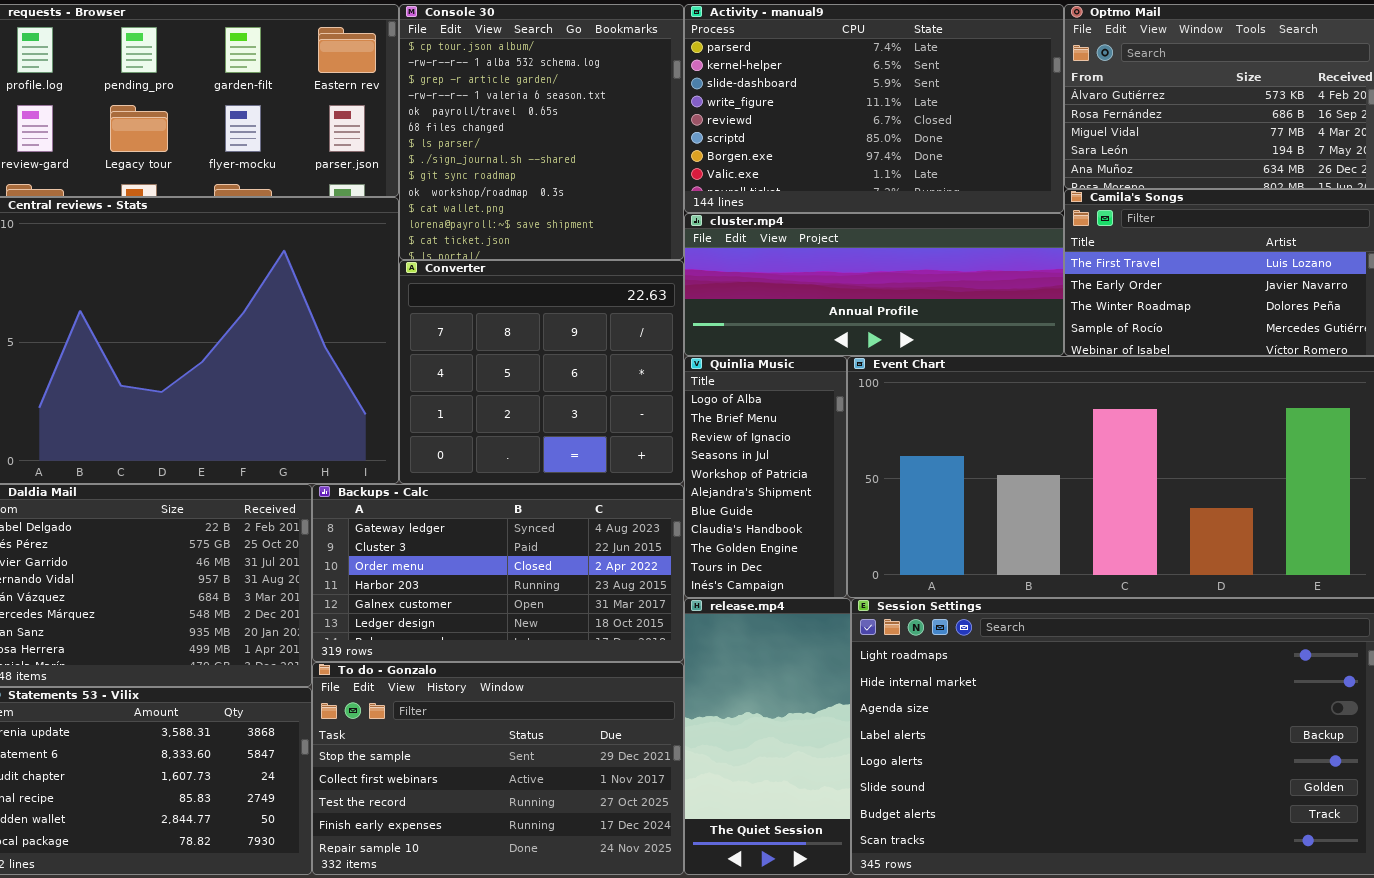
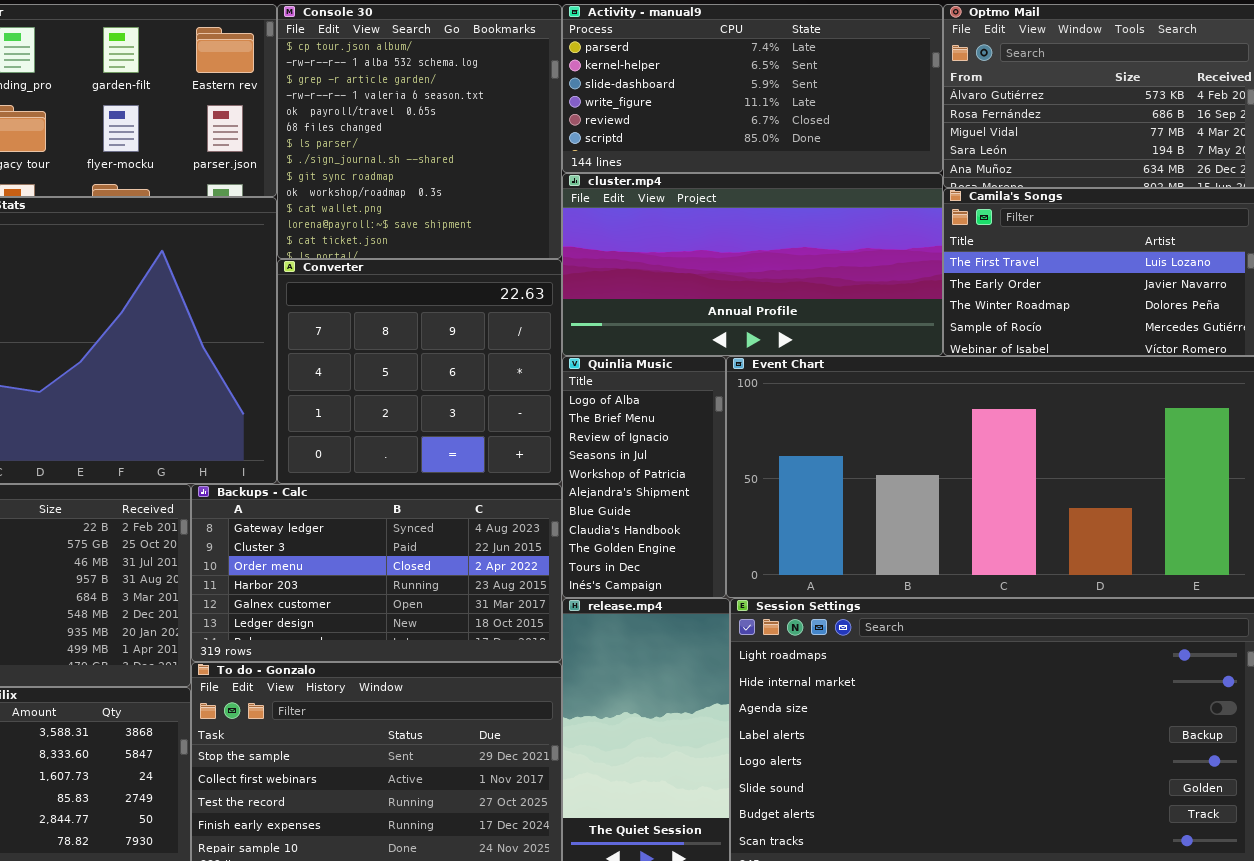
Activity - manual9: [684,4,1064,213] -> [562,4,943,173], resized
cluster.mp4: [684,213,1064,356] -> [562,173,943,356], resized

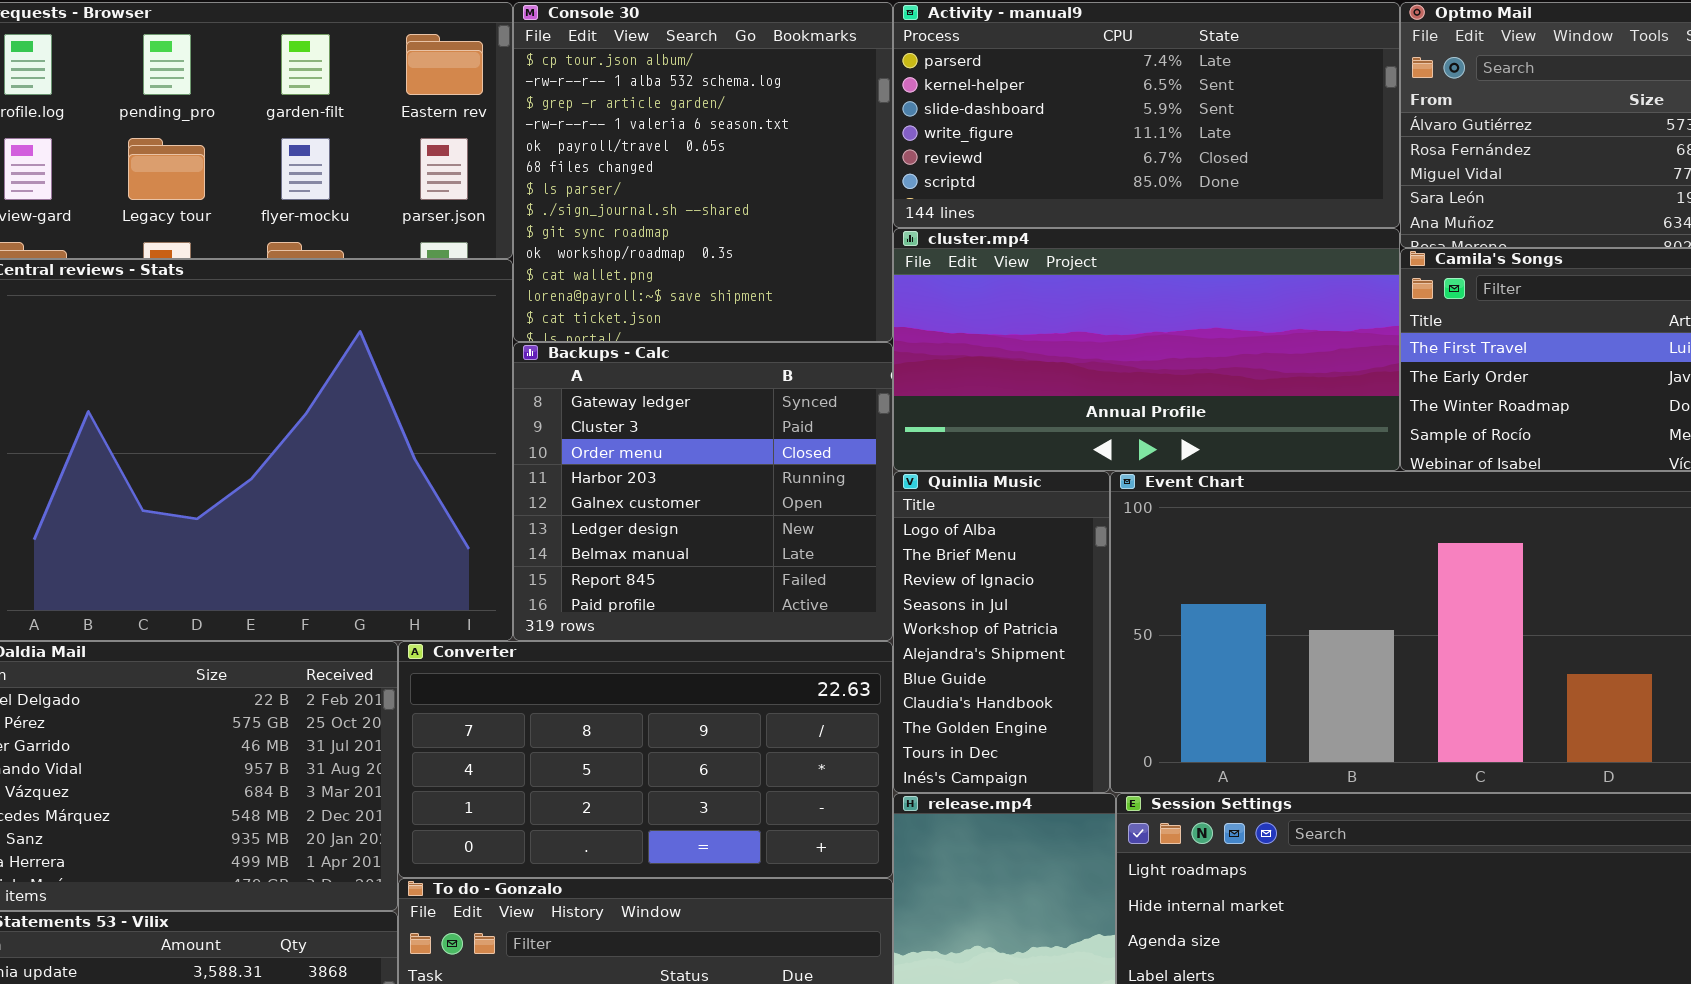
Converter: [277,259,562,484] -> [398,641,893,878], moved, resized
Backups - Calc: [191,484,562,662] -> [513,342,893,641], moved, resized

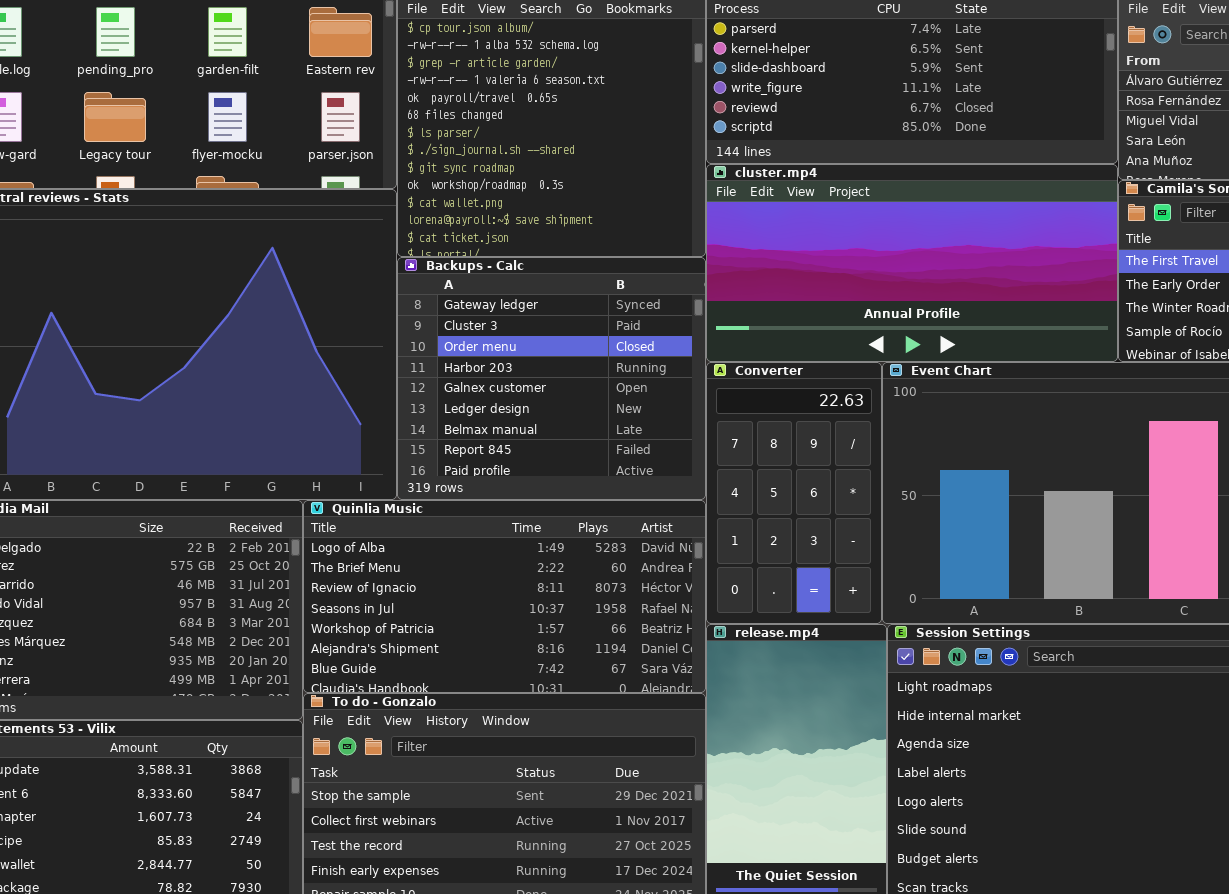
Quinlia Music: [893,471,1110,793] -> [303,500,706,693], moved, resized
Converter: [398,641,893,878] -> [706,362,882,624], moved, resized

